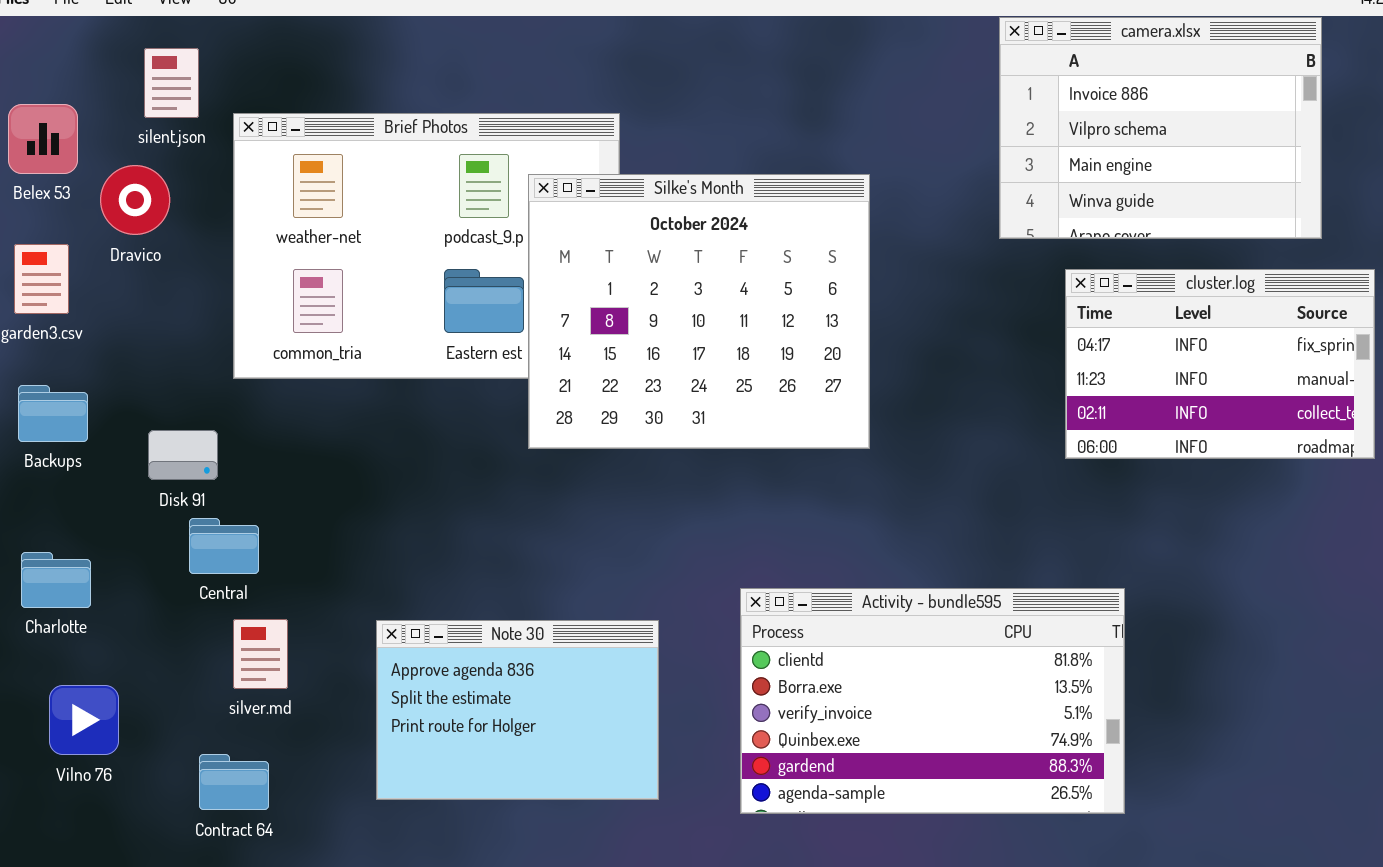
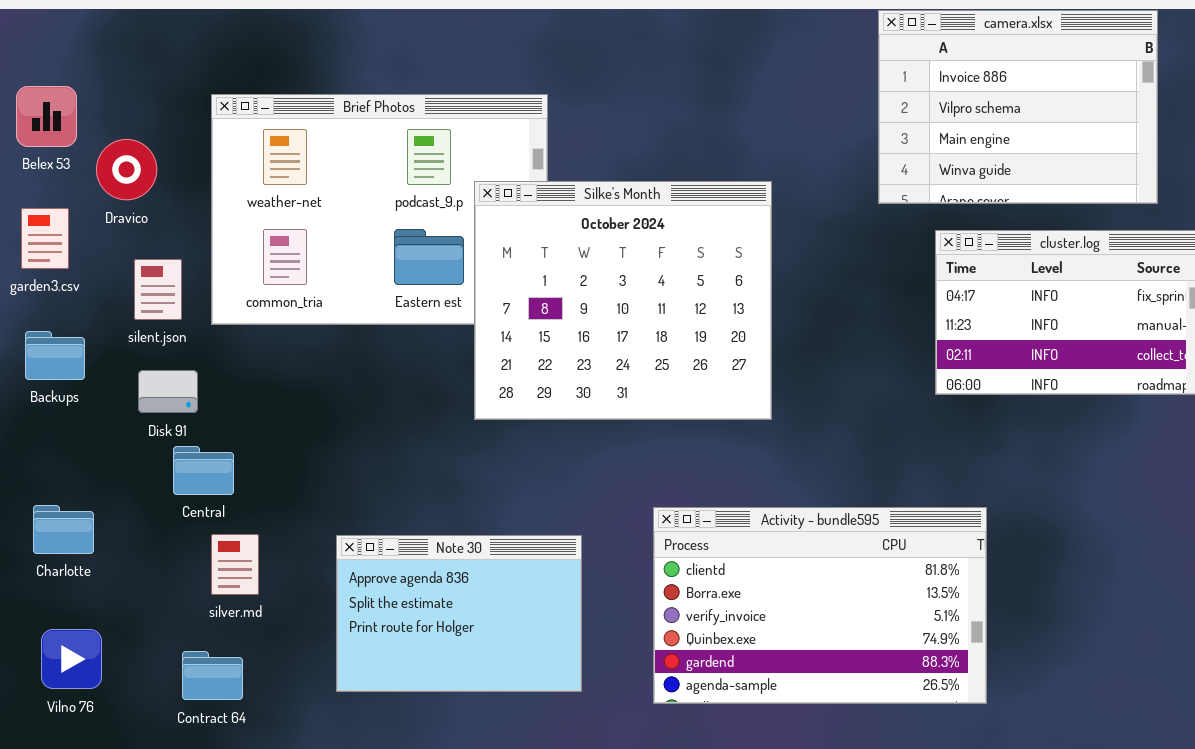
silent.json: [144,48,199,118] -> [134,259,182,320], moved
Silke's Month: [528,174,870,449] -> [474,181,772,420], moved
Charlotte: [21,552,91,608] -> [33,505,94,554], moved
Vilno 76: [49,685,119,755] -> [41,629,102,689], moved

